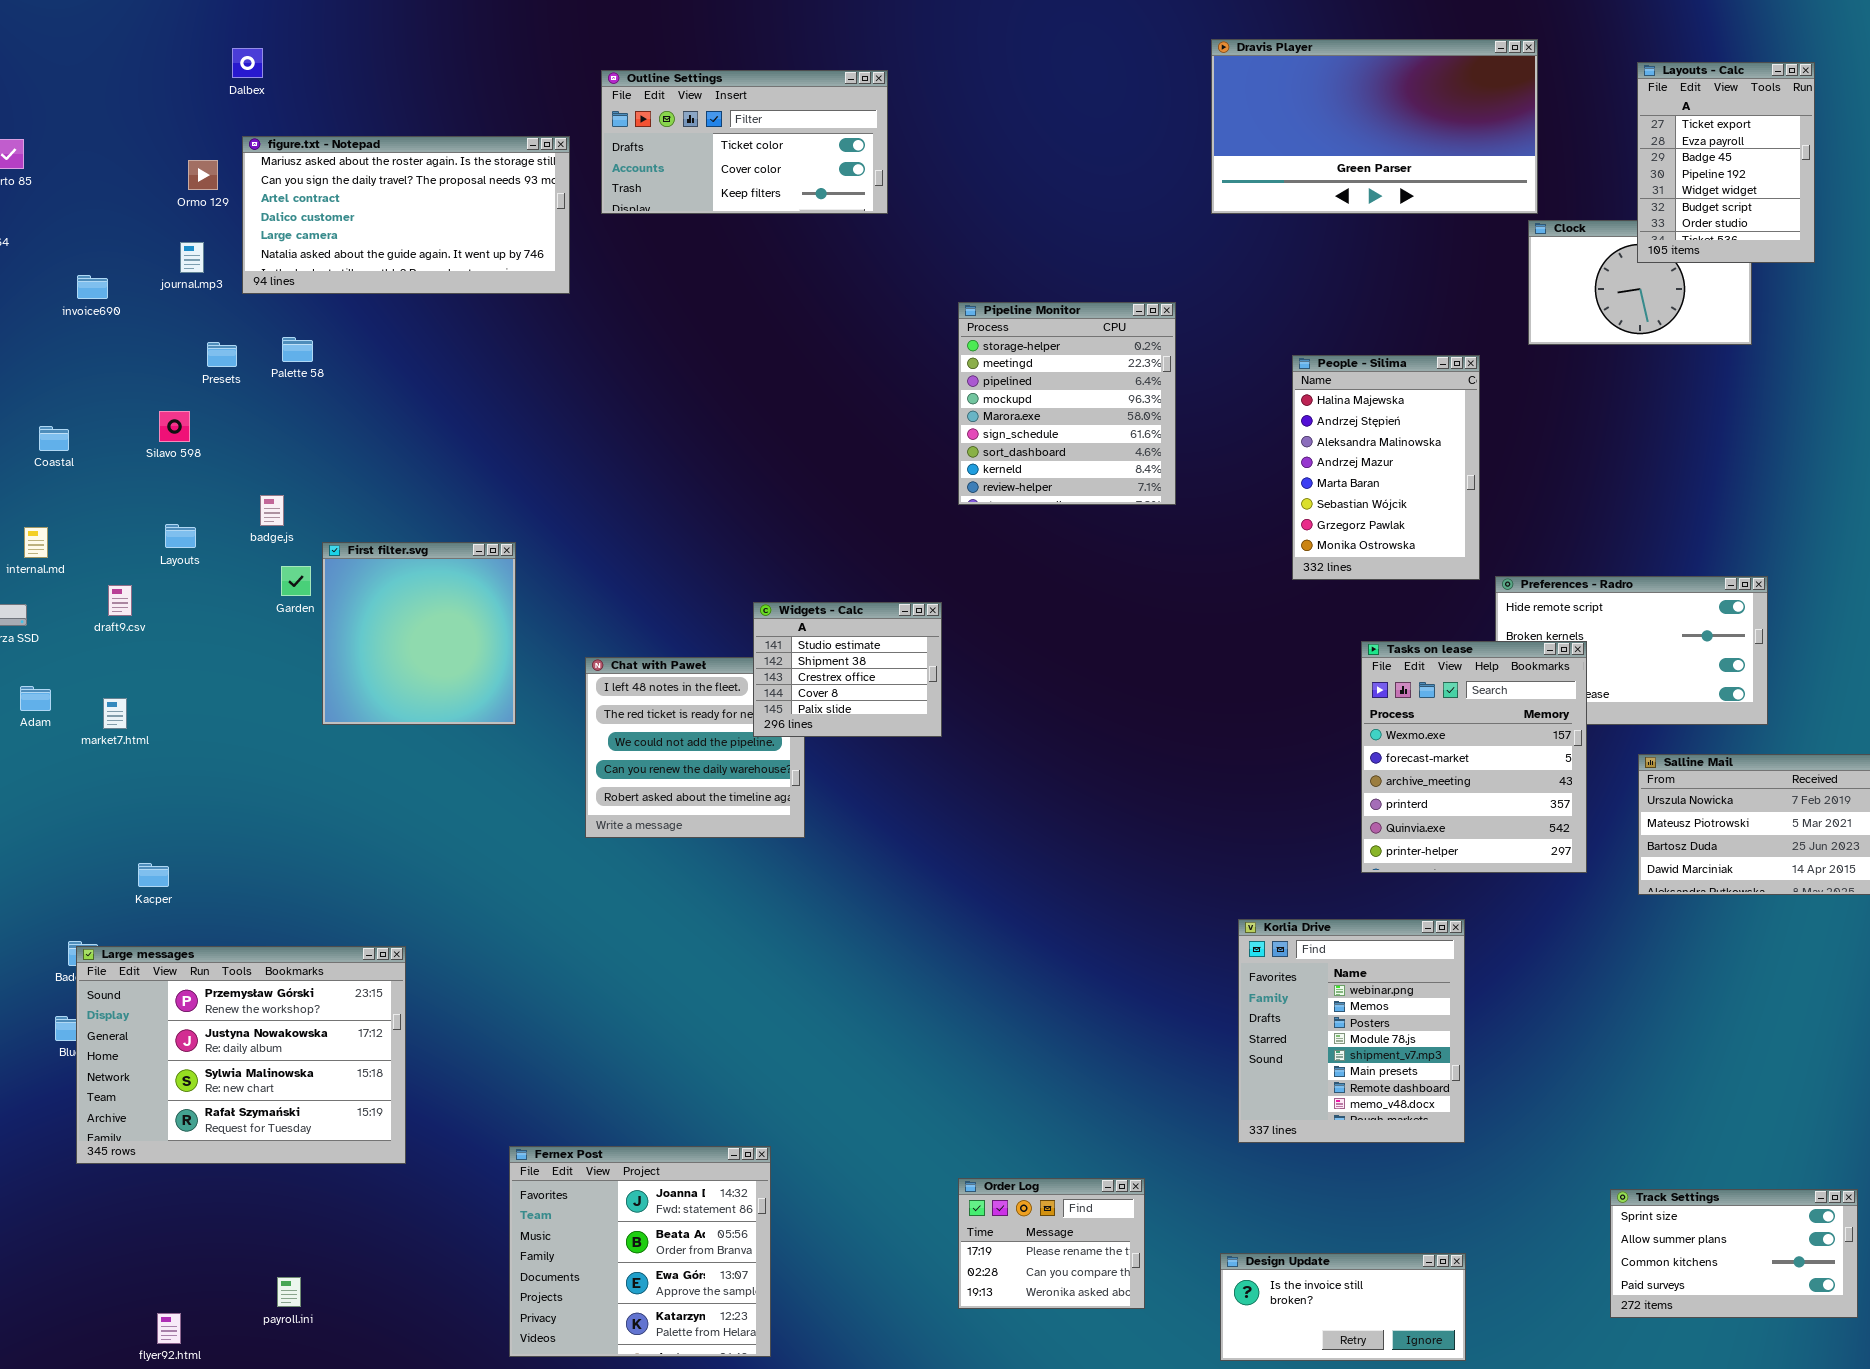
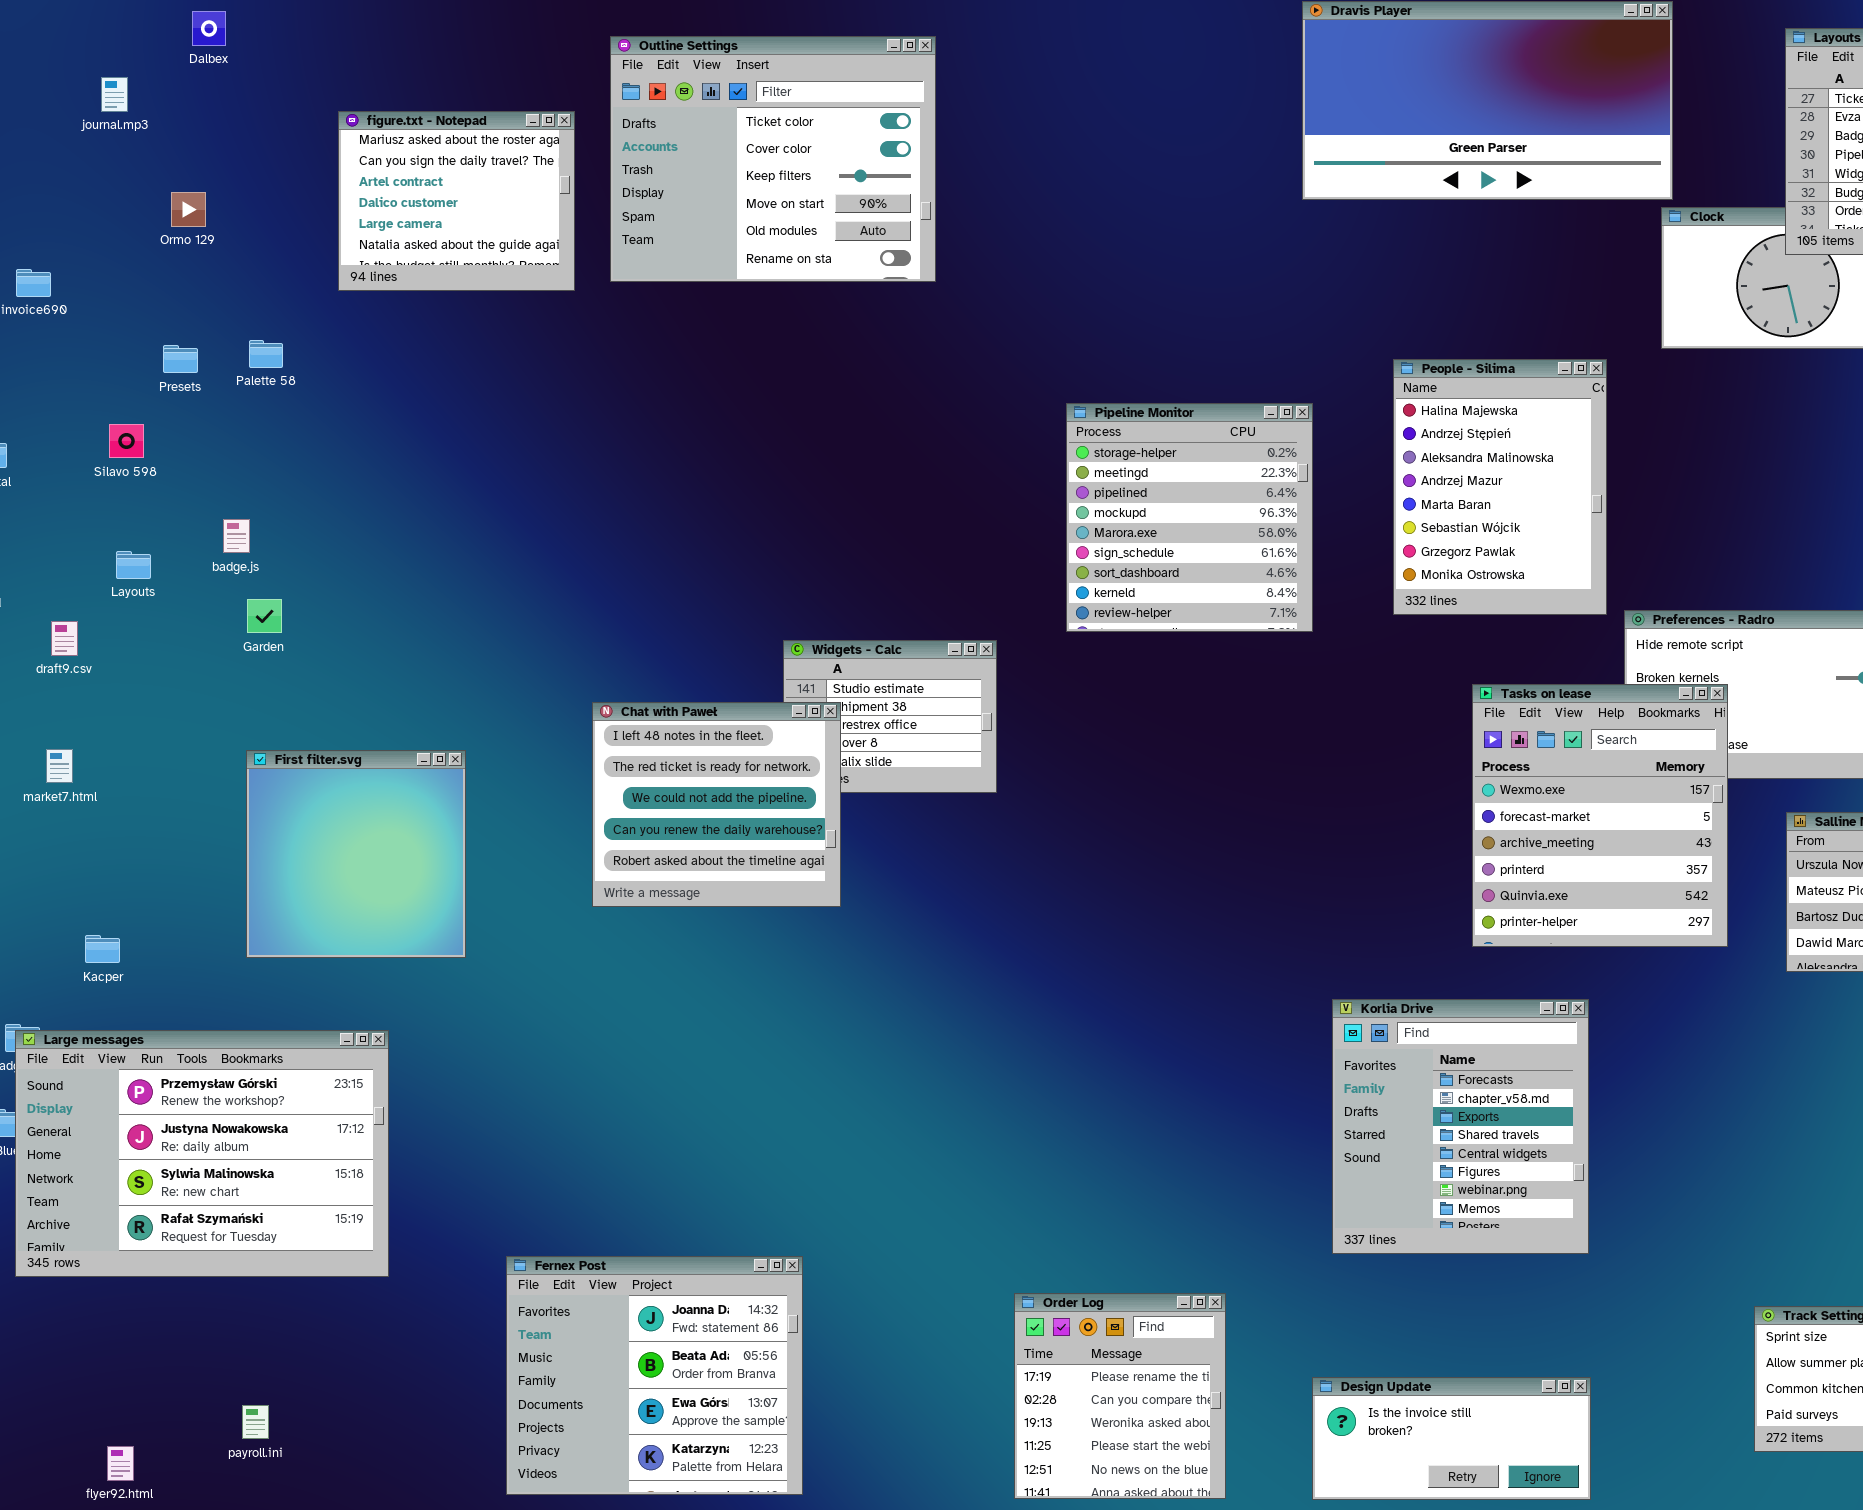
Outline Settings: [601,70,888,214] -> [610,36,936,282], resized
figure.txt - Notepad: [242,136,570,294] -> [338,111,575,291], resized
Ormo 129: [188,160,218,190] -> [171,192,206,227], moved
journal.mp3: [180,242,204,273] -> [101,77,128,112], moved
Pipeline Monitor: [958,302,1176,505] -> [1066,403,1313,632], moved
First filter.svg: [322,542,516,725] -> [246,750,466,958], moved
Chat with Paweł: [585,657,805,838] -> [592,702,841,907], raised
Korlia Drive: [1238,919,1465,1143] -> [1332,999,1589,1254], scrolled up 6 rows
Order Log: [958,1178,1145,1309] -> [1014,1293,1226,1499], resized

